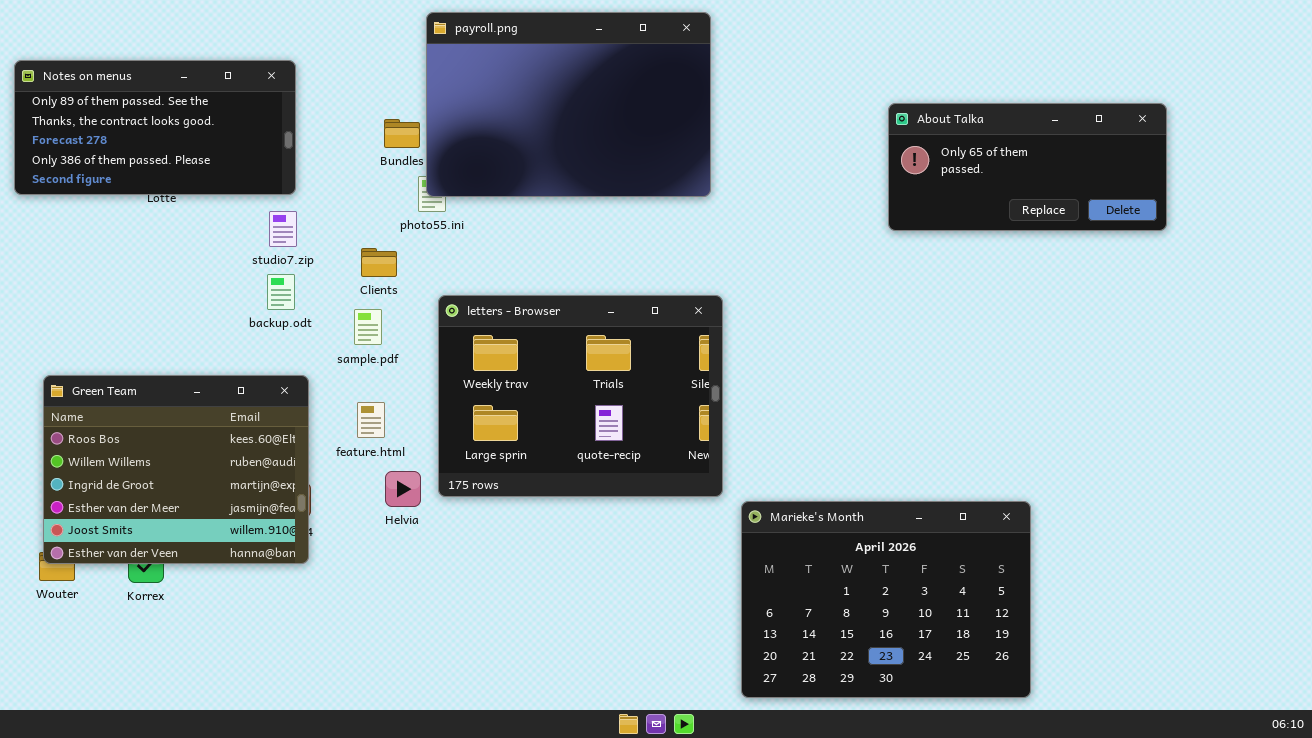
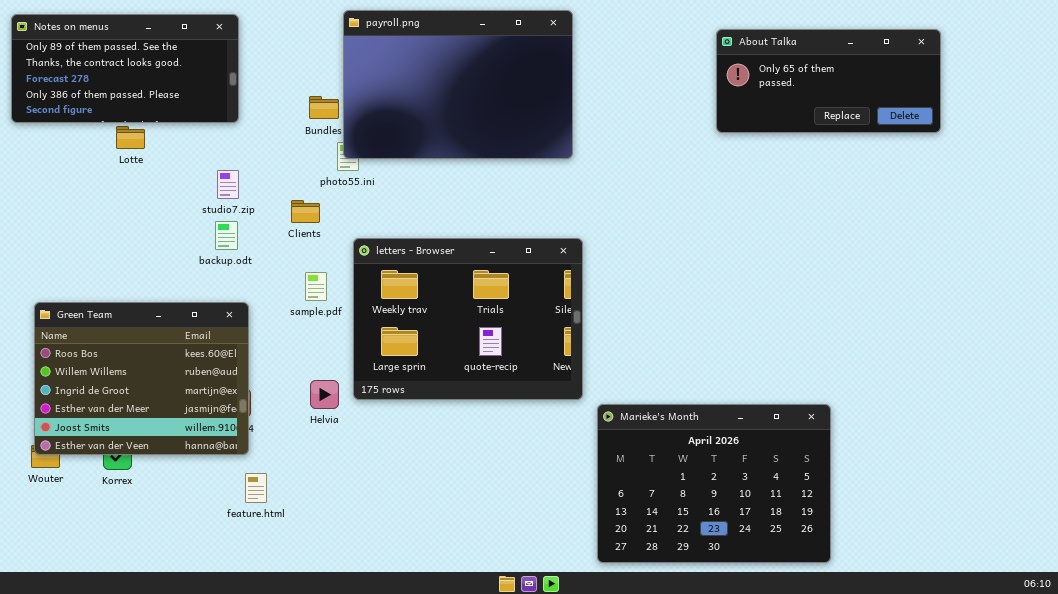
Notes on menus: [14,60,296,195] -> [11,14,239,123], moved
About Talka: [888,103,1167,231] -> [716,29,941,133], moved
sample.pdf: [354,309,382,345] -> [305,272,327,301], moved
feature.html: [357,402,385,438] -> [245,473,267,503], moved

